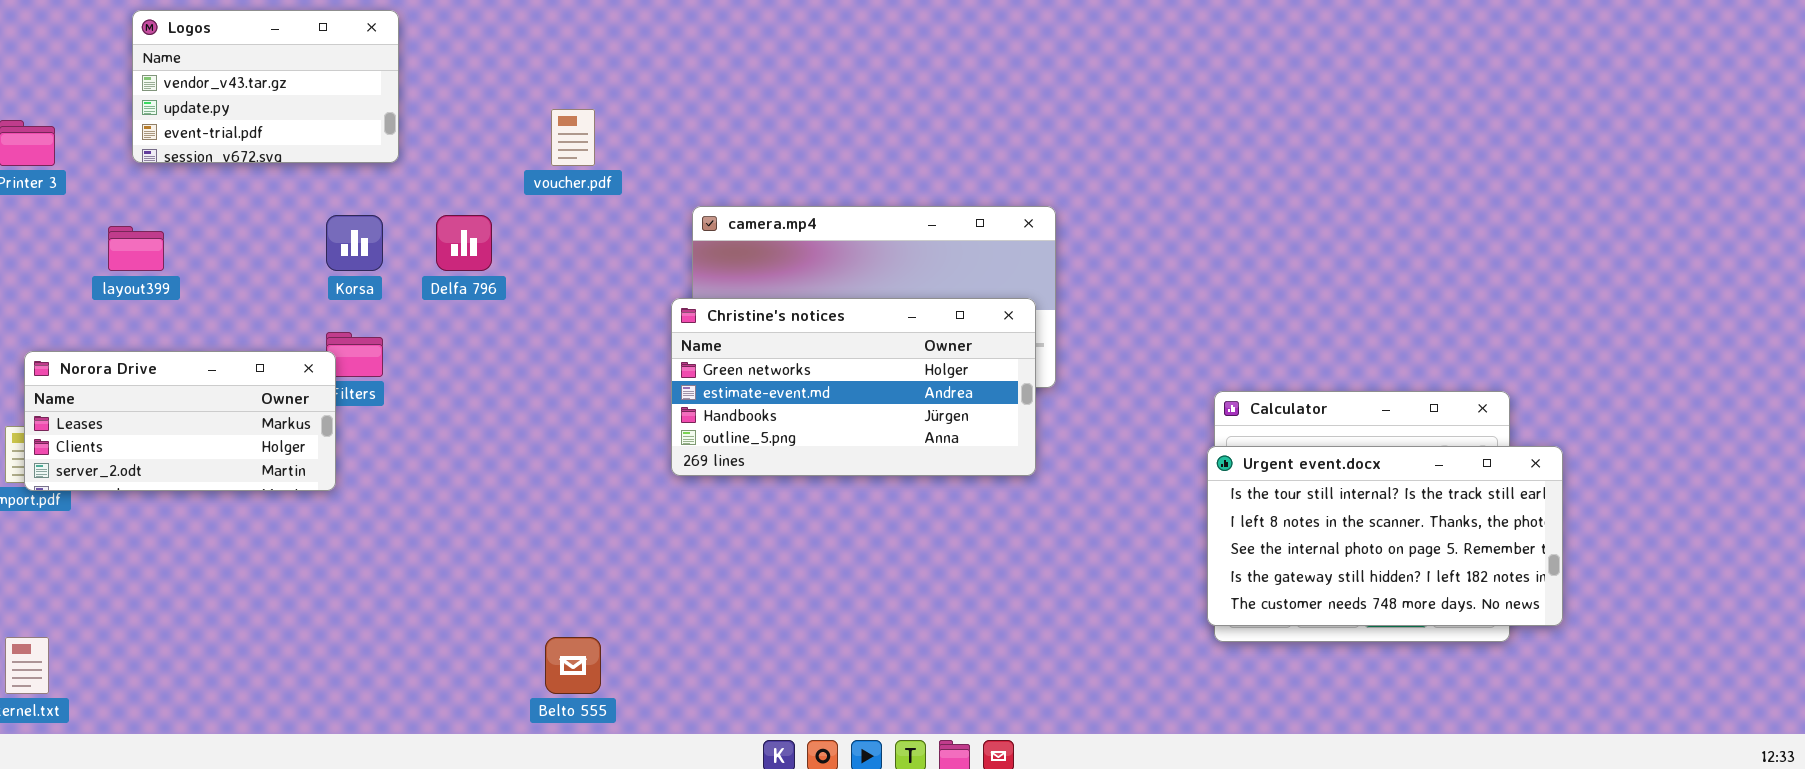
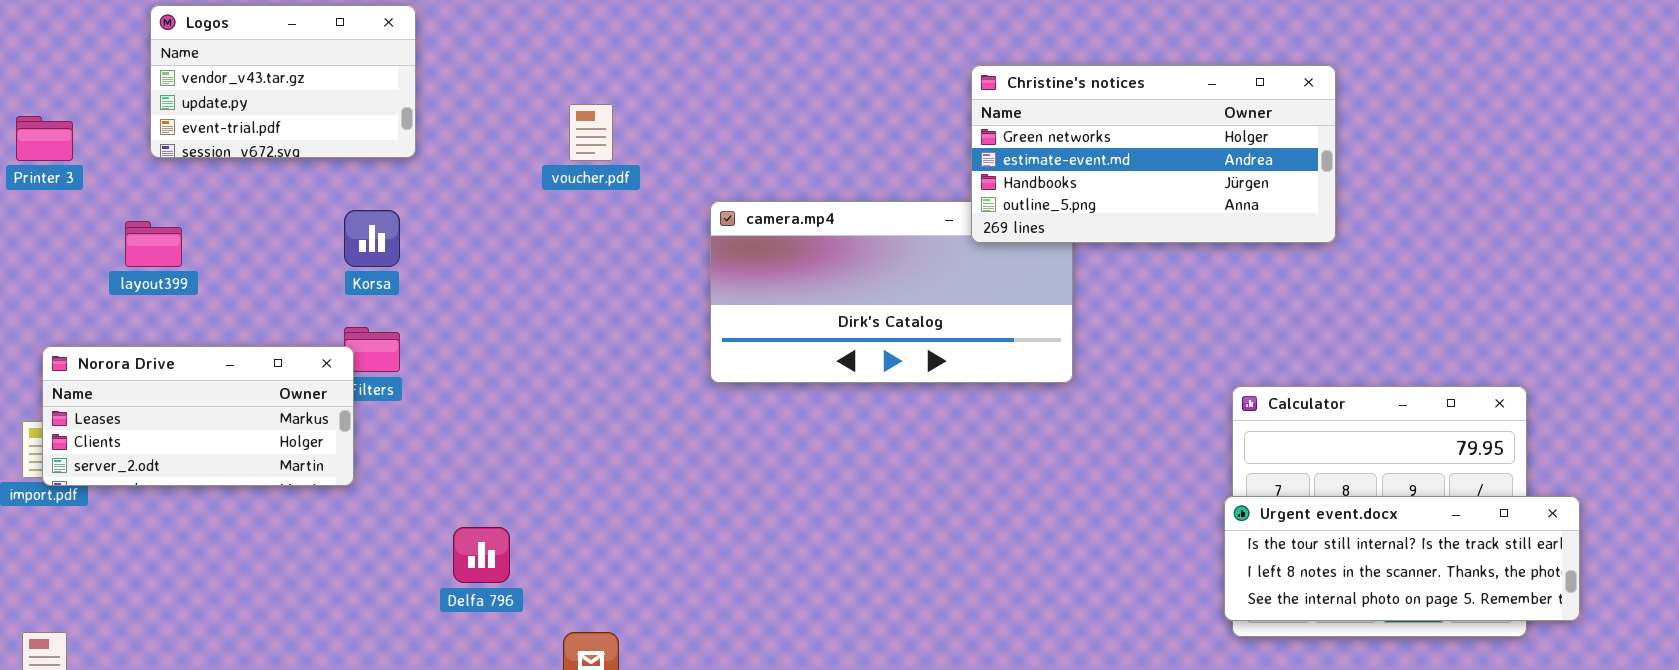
Delfa 796: [436,215,492,271] -> [453,527,510,583], moved
Christine's notices: [671,298,1036,476] -> [971,65,1336,243], moved
Urgent event.docx: [1207,446,1563,626] -> [1224,496,1580,621], resized

